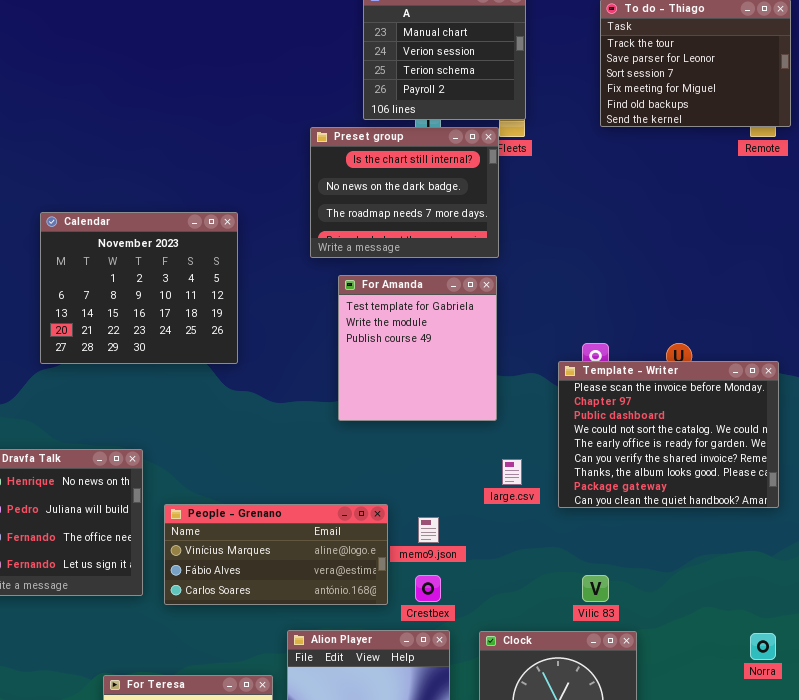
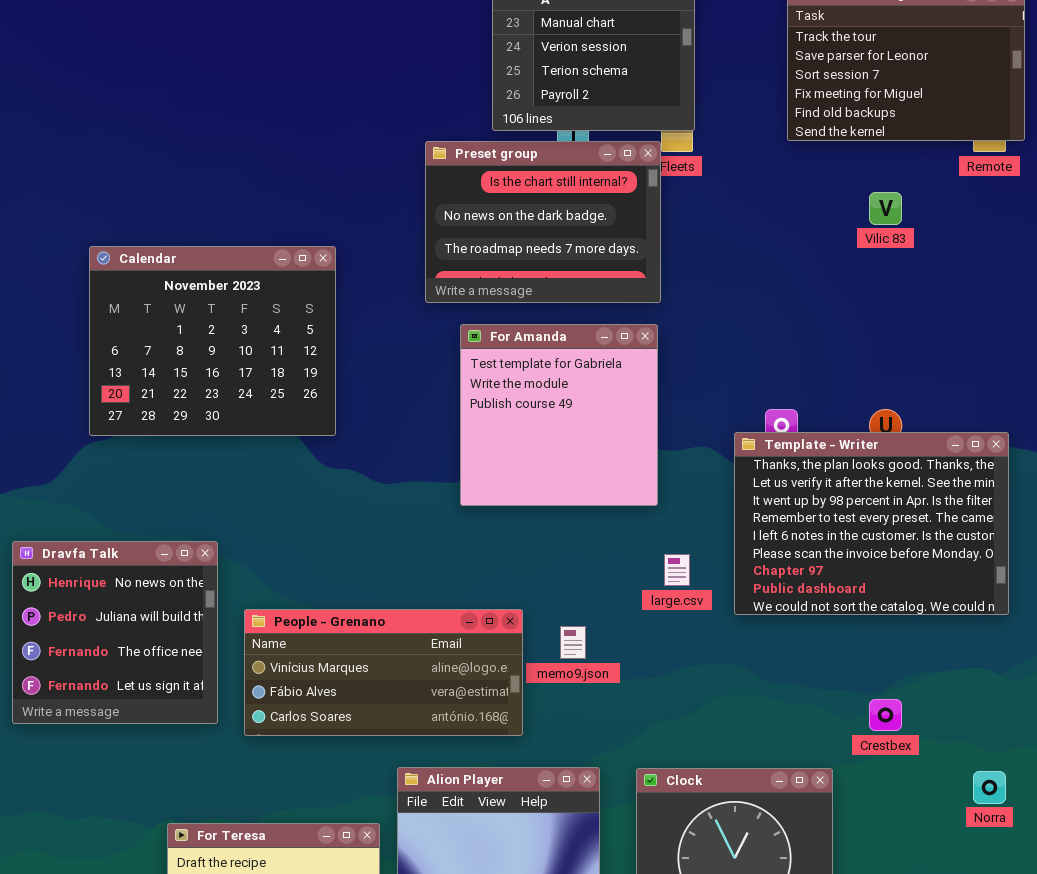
Template - Writer: [558,361,779,508] -> [734,432,1009,615], scrolled up 5 rows
Crestbex: [415,575,441,602] -> [869,699,902,731], moved
Vilic 83: [582,575,609,602] -> [869,192,902,225], moved

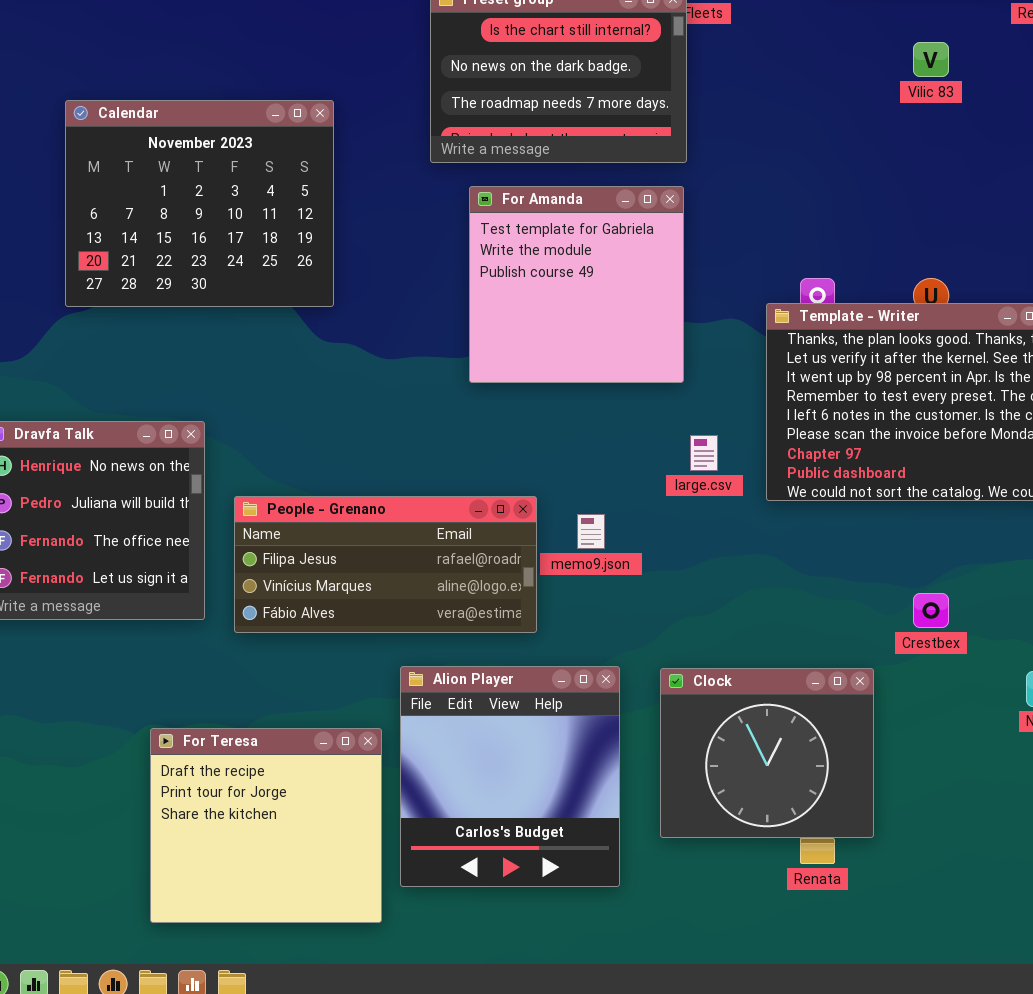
People - Grenano: [244,609,523,736] -> [234,496,537,633], scrolled up 1 row

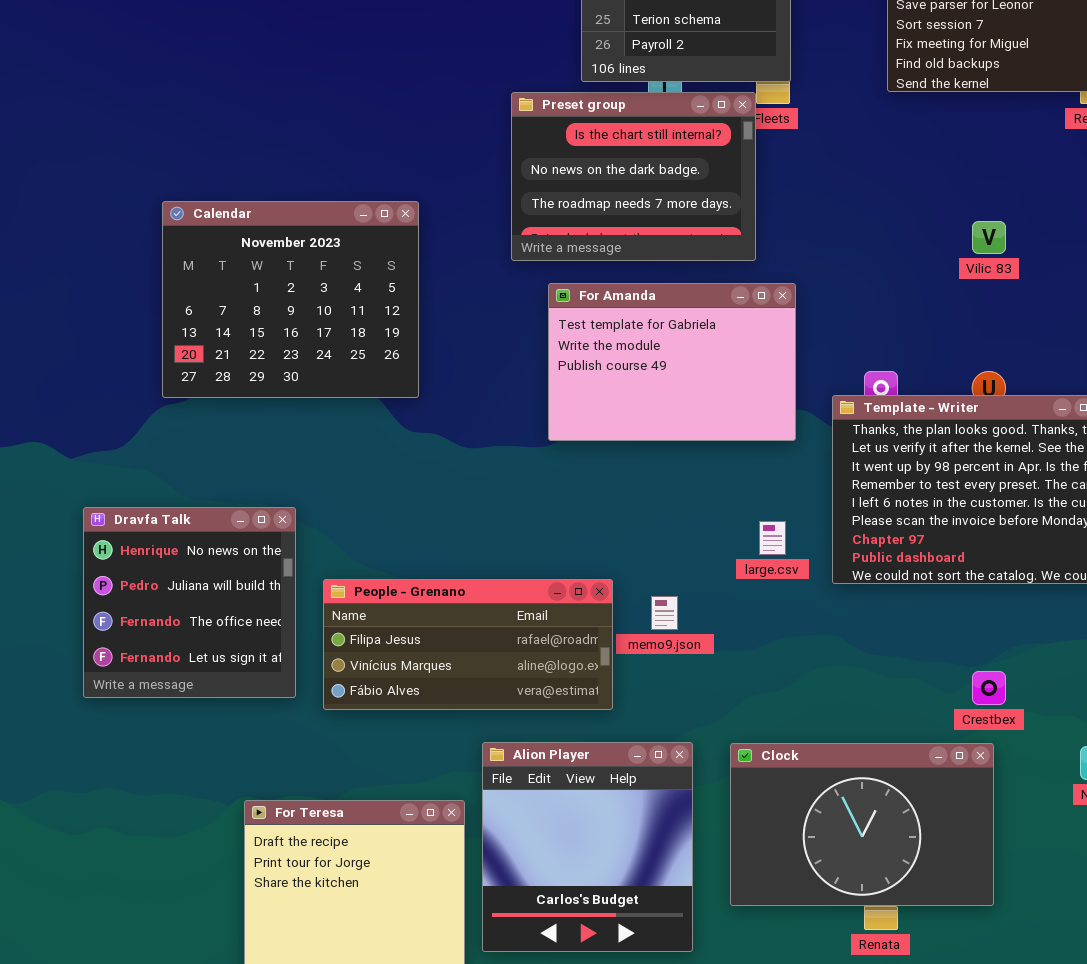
Vilic 83: [913,42,949,77] -> [972,221,1006,254], moved
For Amanda: [469,186,684,383] -> [548,283,796,441], resized
Clock: [660,668,874,838] -> [730,743,994,906], resized

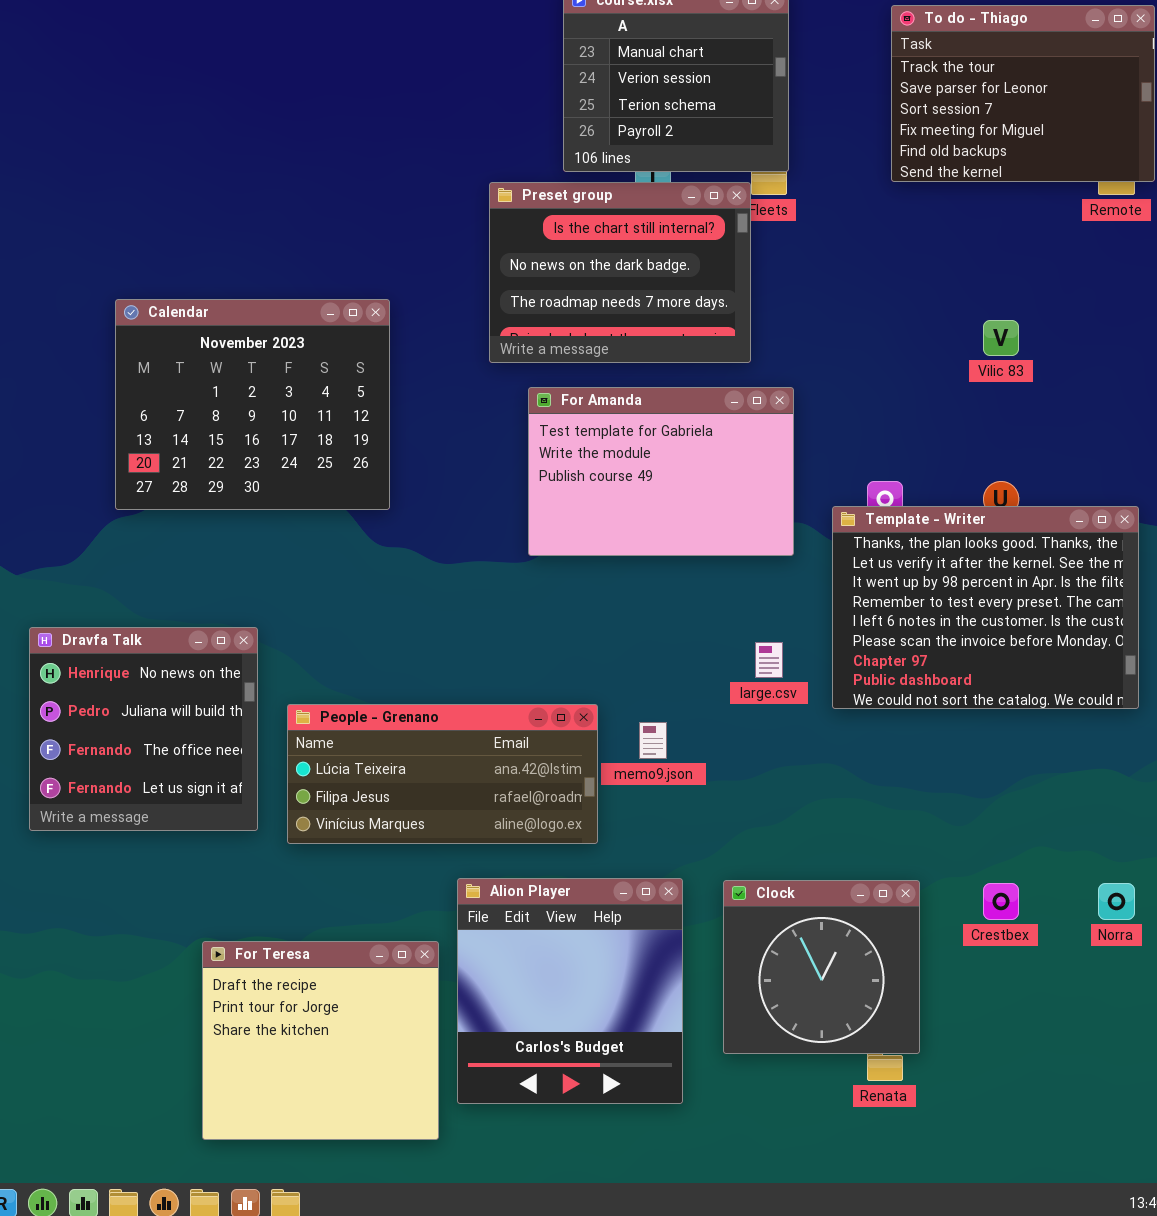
People - Grenano: [323,579,613,710] -> [287,704,598,844], scrolled up 1 row
Crestbex: [972,671,1006,705] -> [983,883,1019,920], moved
Clock: [730,743,994,906] -> [723,880,920,1054], resized

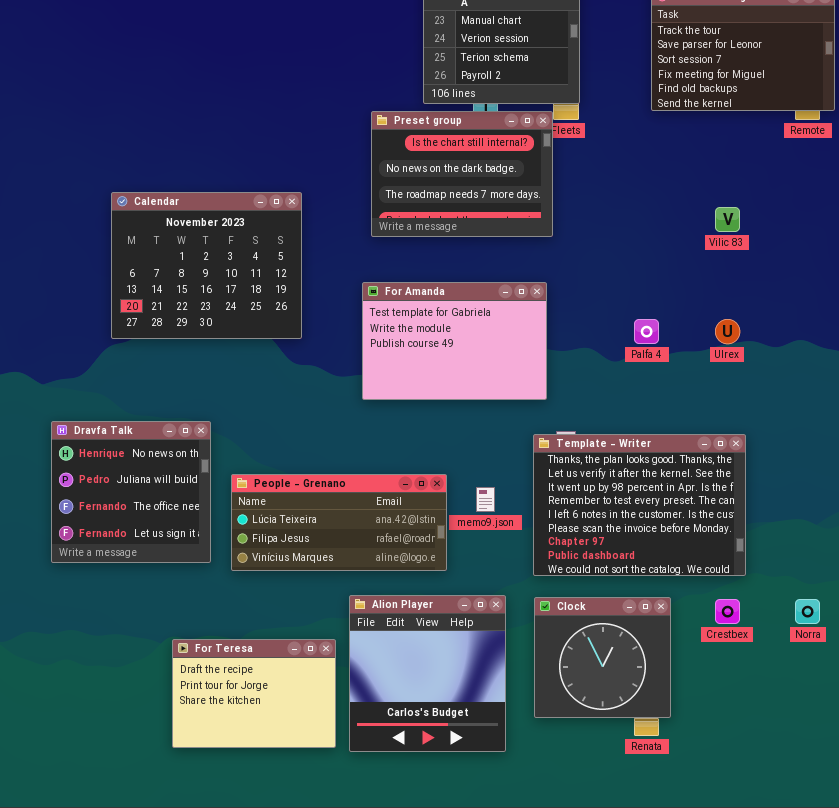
For Amanda: [528,387,794,556] -> [362,282,547,400], moved
Template - Writer: [832,506,1139,709] -> [533,434,746,576], moved
For Teresa: [202,941,439,1140] -> [172,639,336,748], resized

